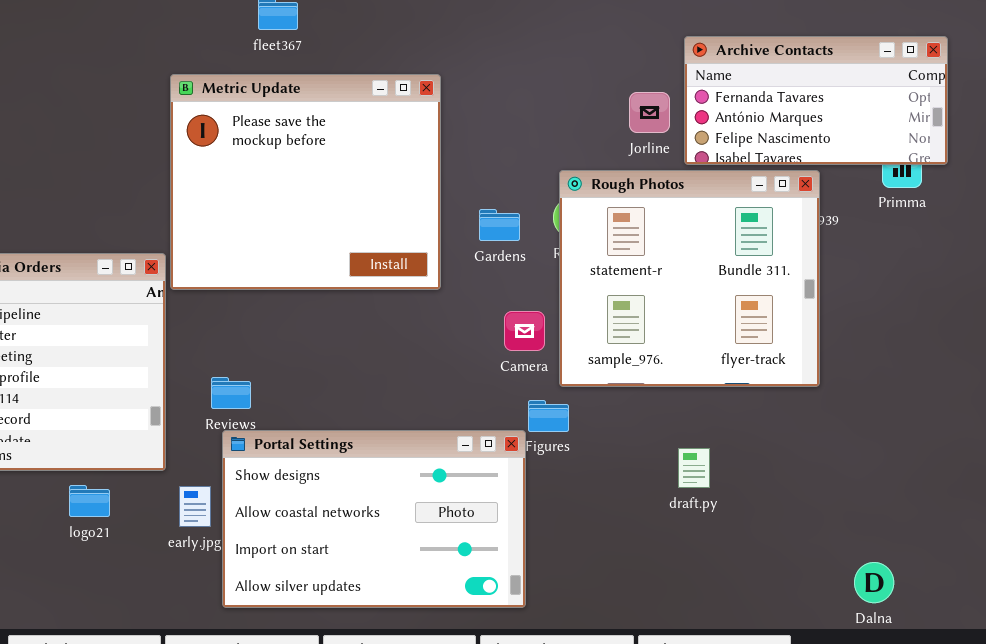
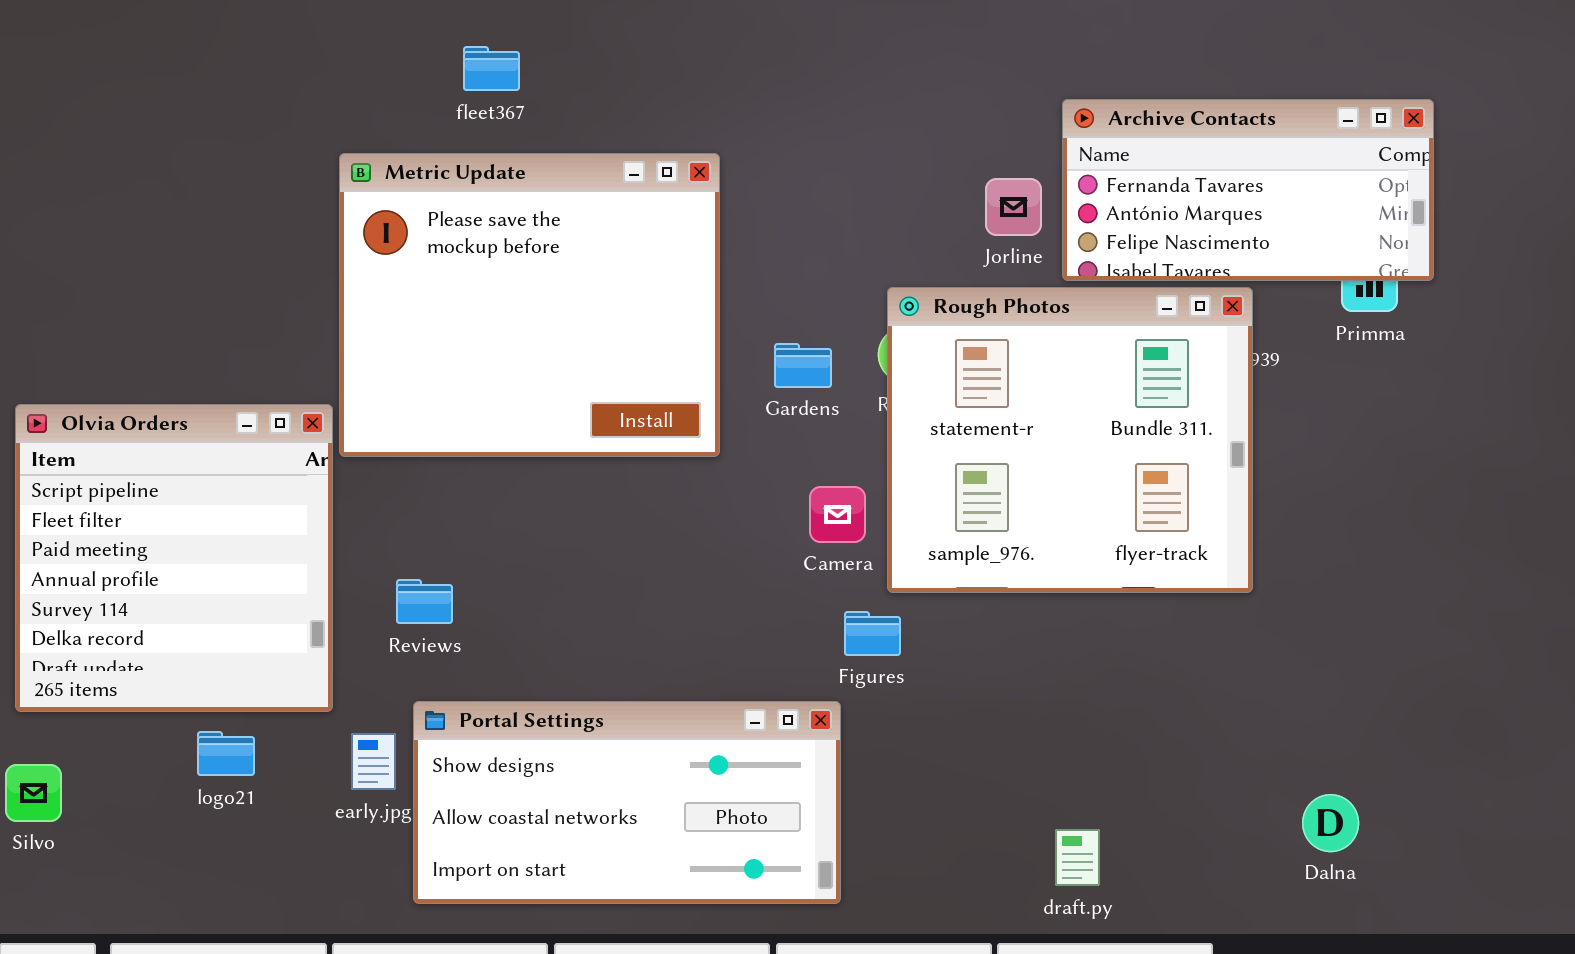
Portal Settings: [222,430,526,608] -> [413,701,841,904], resized
draft.py: [678,448,710,488] -> [1055,829,1100,886], moved
Dalna: [854,562,894,603] -> [1302,794,1359,852], moved

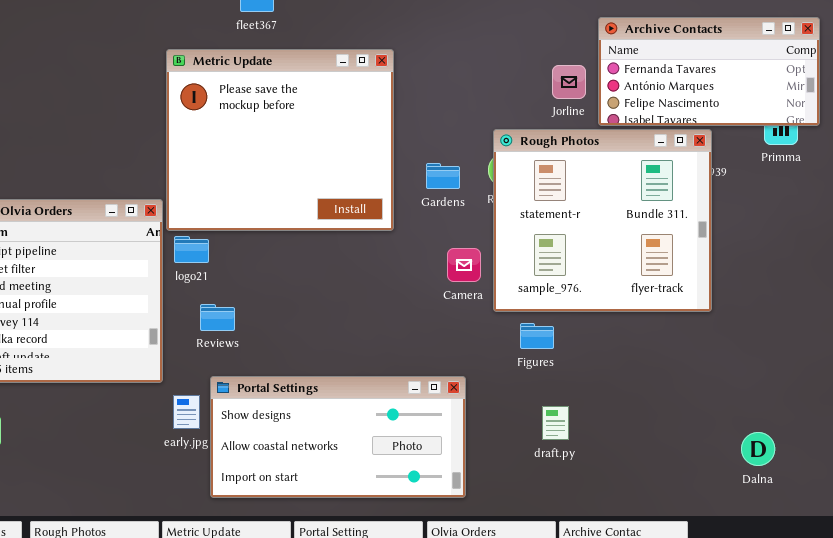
Figures: [844,611,901,656] -> [520,323,554,349], moved
logo21: [197,731,255,776] -> [174,236,209,263], moved
draft.py: [1055,829,1100,886] -> [542,406,569,440], moved

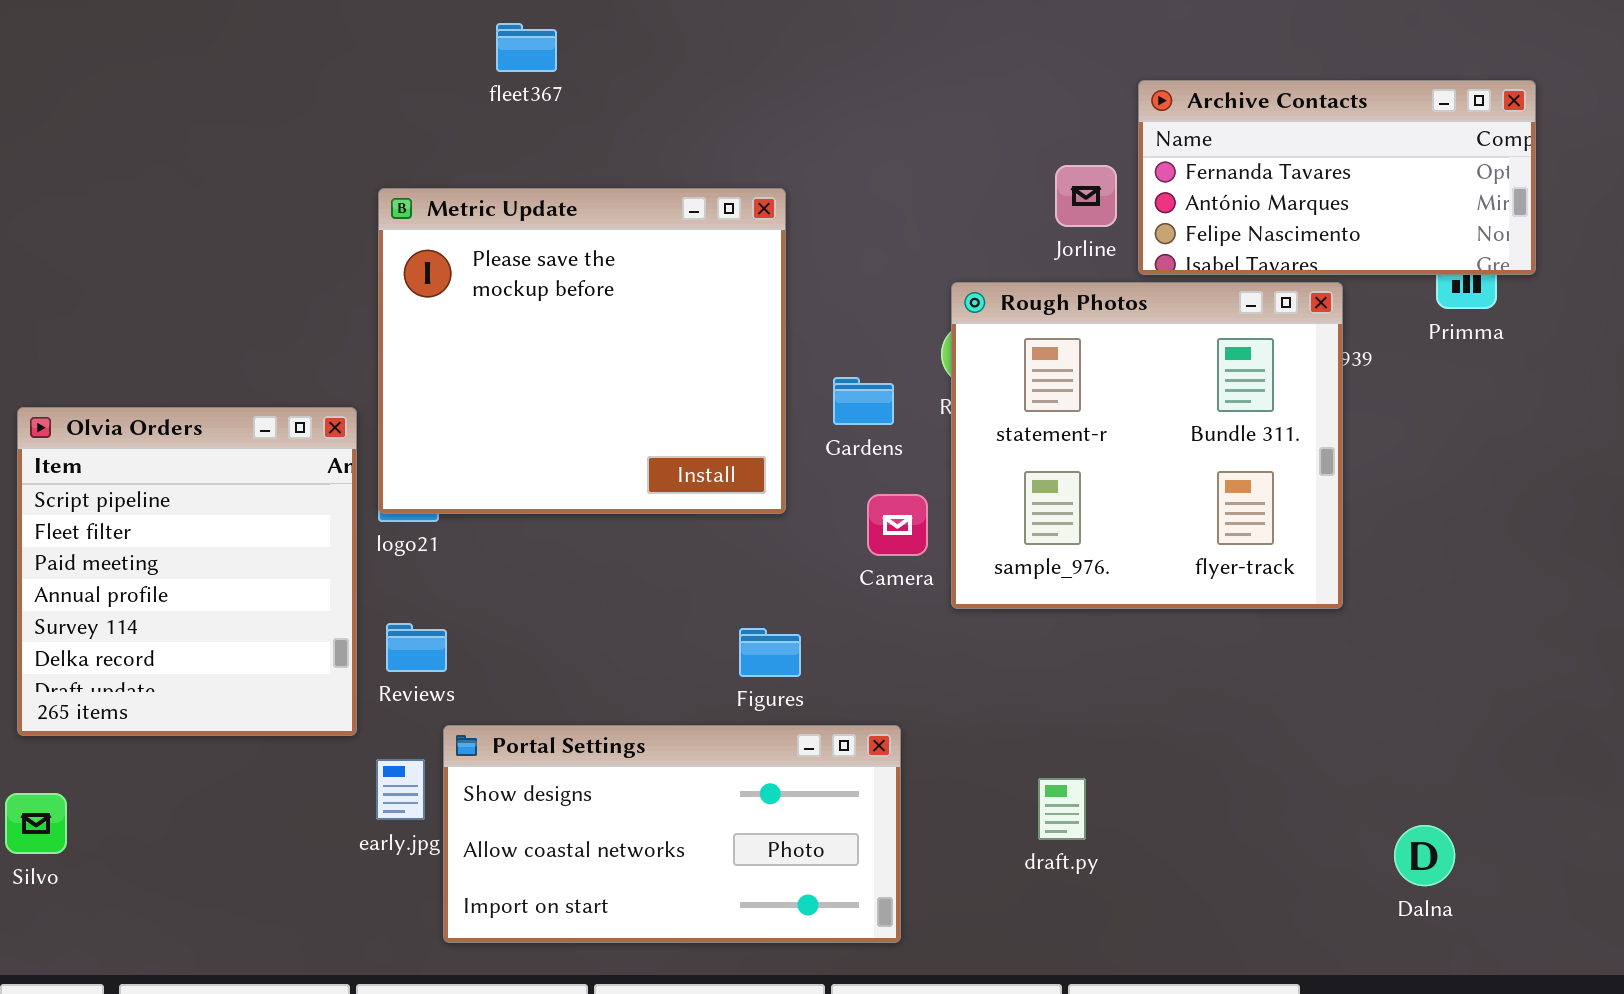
Metric Update: [166,49,394,231] -> [378,188,786,514], moved
Gardens: [426,163,460,189] -> [833,377,894,425], moved
Reviews: [200,304,235,331] -> [386,623,447,672], moved
Figures: [520,323,554,349] -> [739,628,801,677], moved

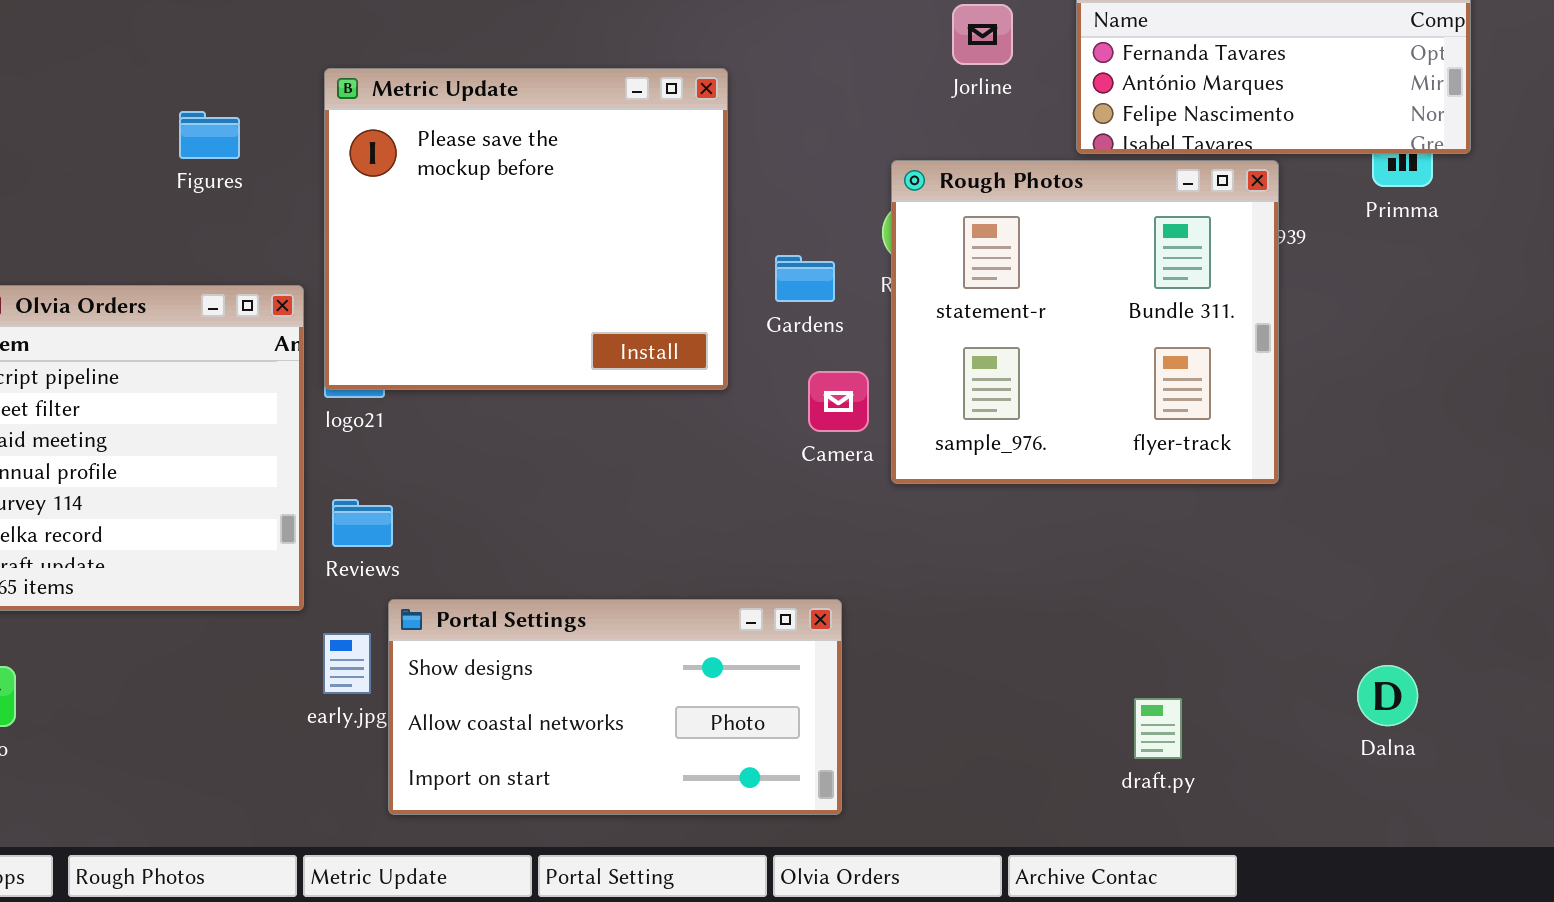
Jorline: [1055,165,1117,227] -> [952,4,1013,65], moved
Figures: [739,628,801,677] -> [179,111,240,159], moved
draft.py: [1038,778,1086,840] -> [1134,698,1182,759], moved
Dalna: [1394,825,1455,886] -> [1357,665,1418,726], moved

